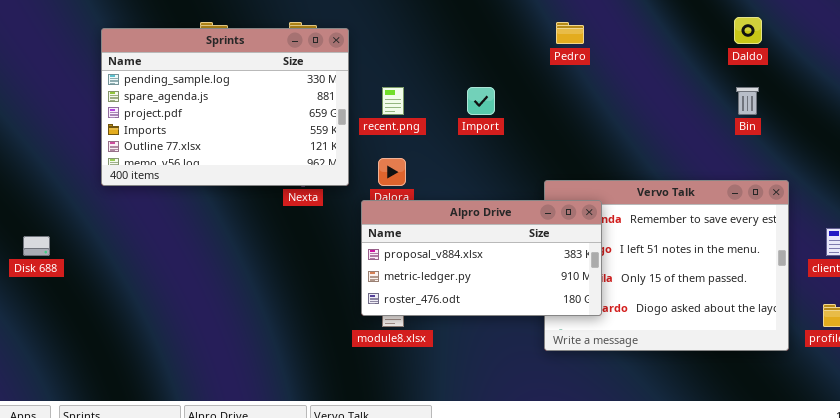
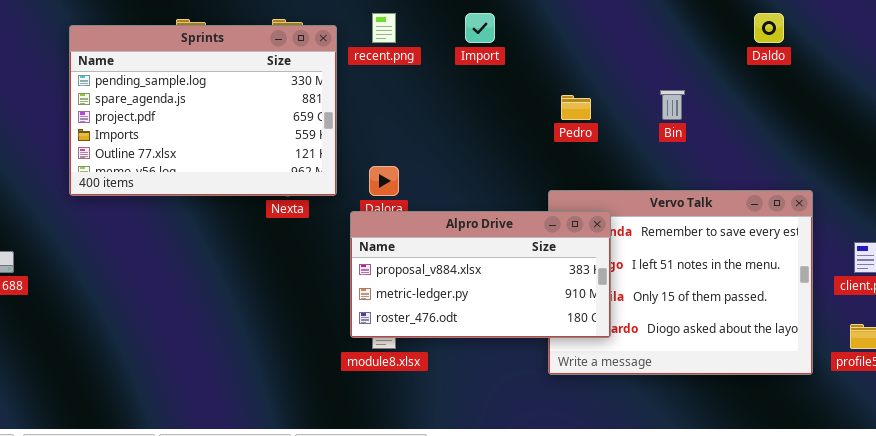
Pedro: [556,22,584,44] -> [561,95,591,120], moved
recent.png: [382,87,404,115] -> [372,13,396,43], moved
Import: [467,87,495,115] -> [465,13,495,43], moved
Bin: [736,87,759,115] -> [660,90,685,120], moved

